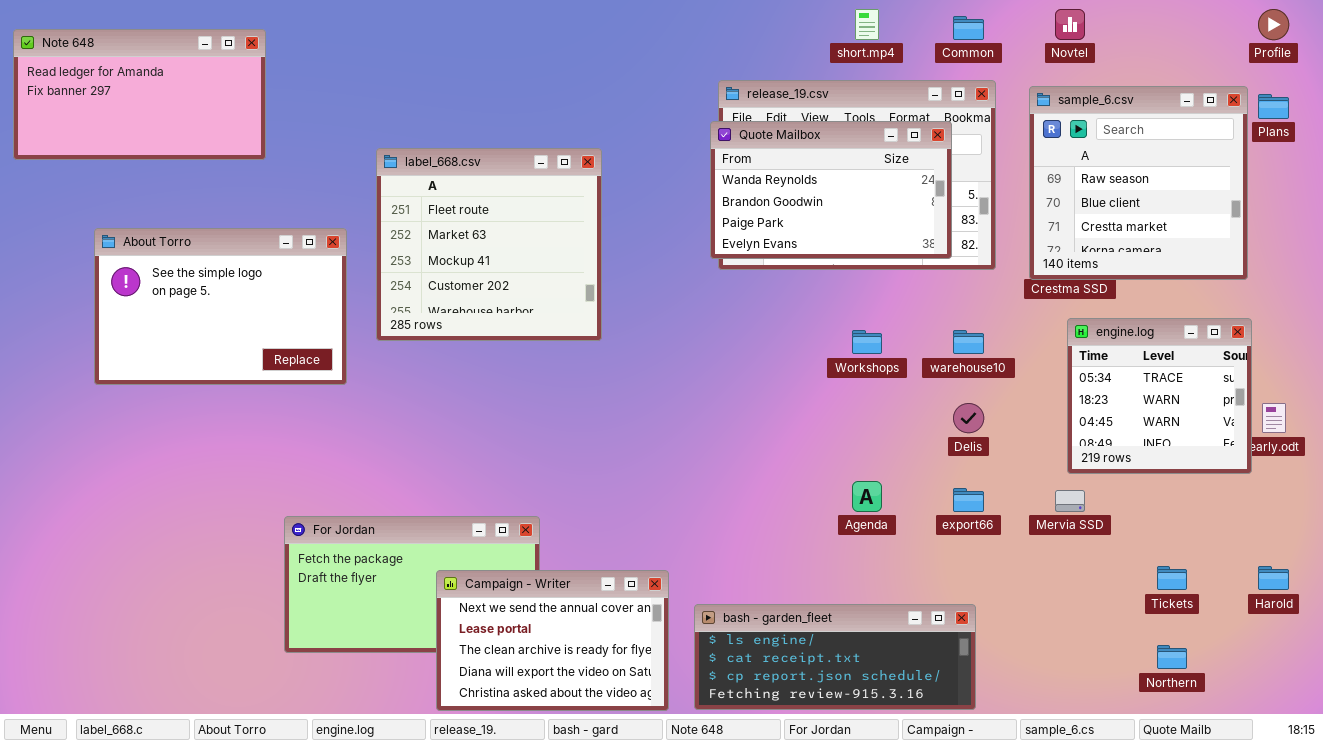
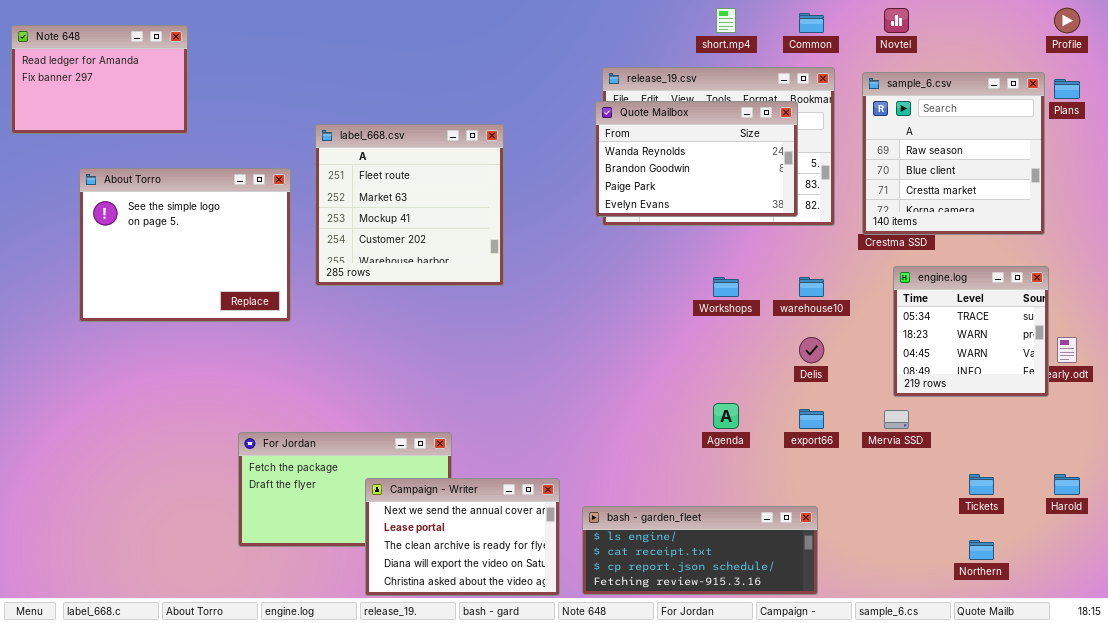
Note 648: [13,29,266,160] -> [11,25,188,134], resized
About Torro: [94,228,347,385] -> [79,168,291,322], resized

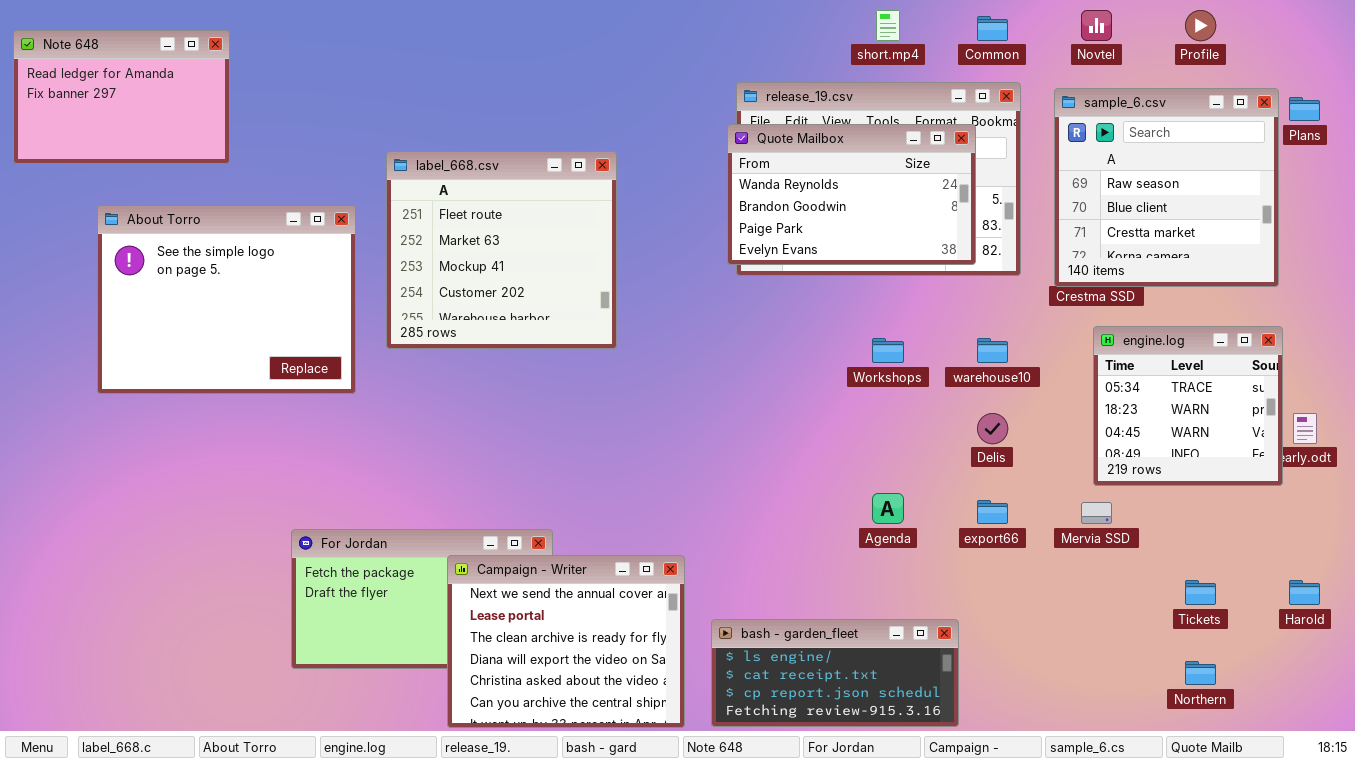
Profile: [1054,8,1080,33] -> [1185,10,1216,41], moved
Campaign - Writer: [365,478,560,596] -> [447,555,685,728], resized
bash - garden_fleet: [582,506,818,595] -> [711,619,959,727], resized

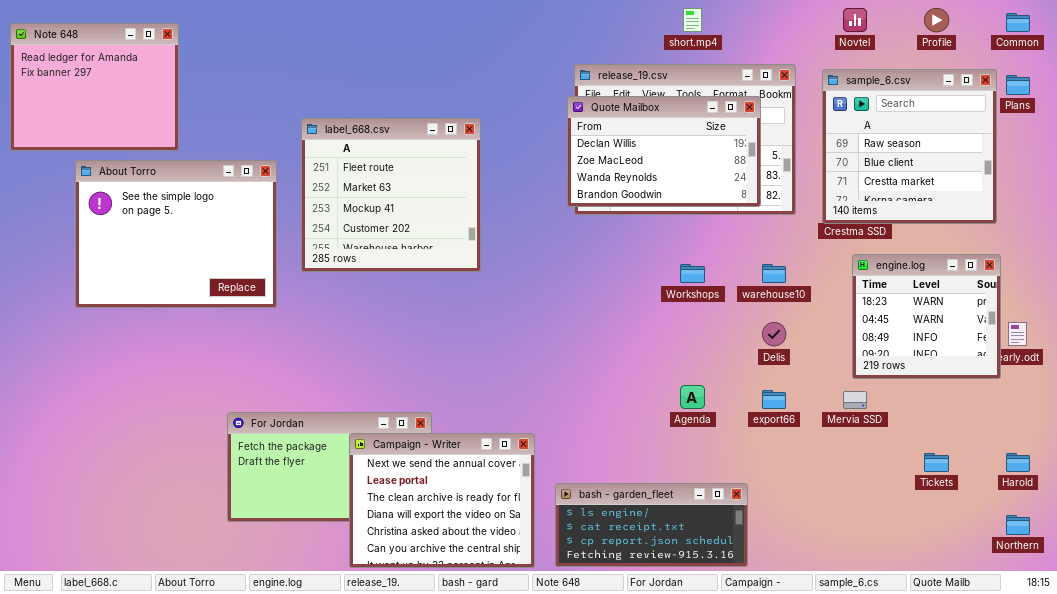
Common: [977,16,1008,41] -> [1006,13,1030,32], moved
Note 648: [13,30,230,164] -> [10,23,179,151], resized
Quote Mailbox: [727,124,976,265] -> [567,96,761,207], scrolled up 2 rows
engine.log: [1093,326,1283,486] -> [852,254,1001,379], scrolled down 1 row
Northern: [1185,661,1216,685] -> [1006,515,1030,535], moved

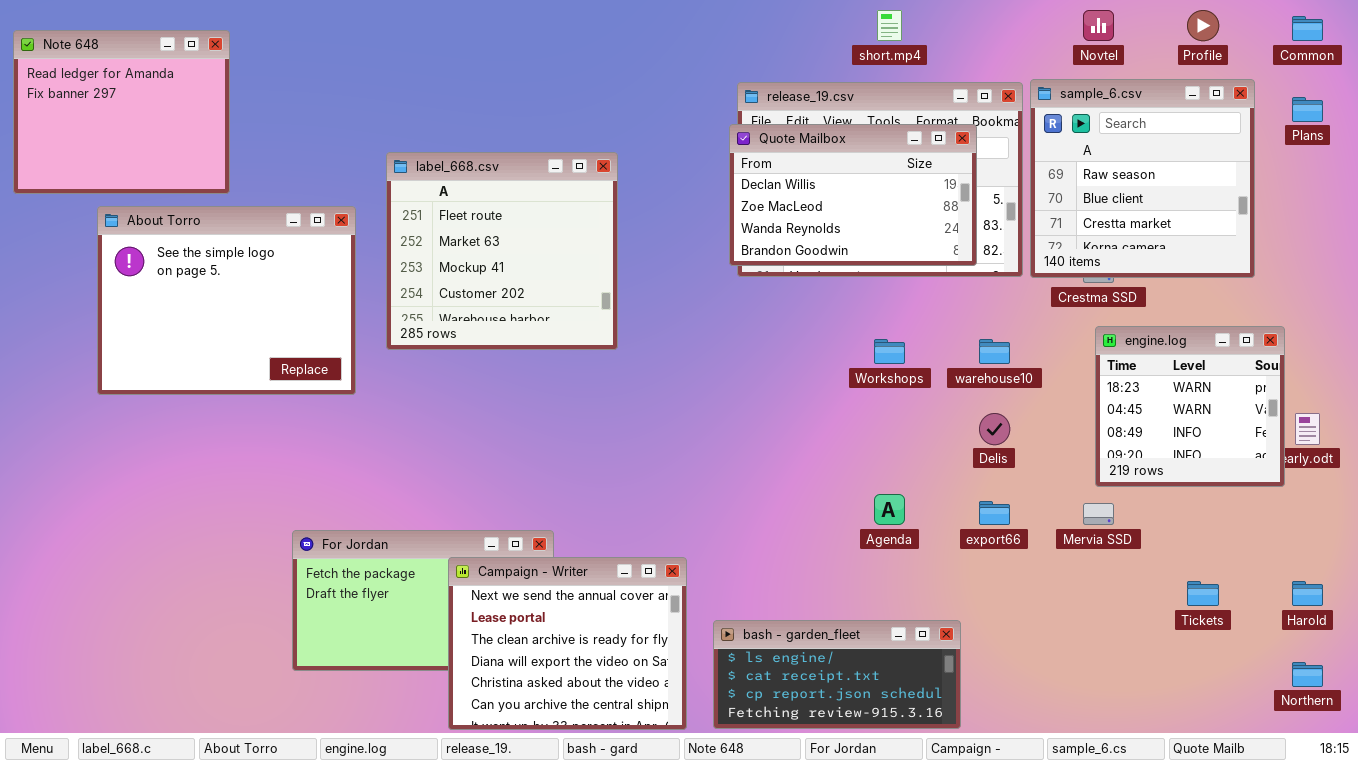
sample_6.csv: [822,69,997,224] -> [1030,79,1255,278], moved

